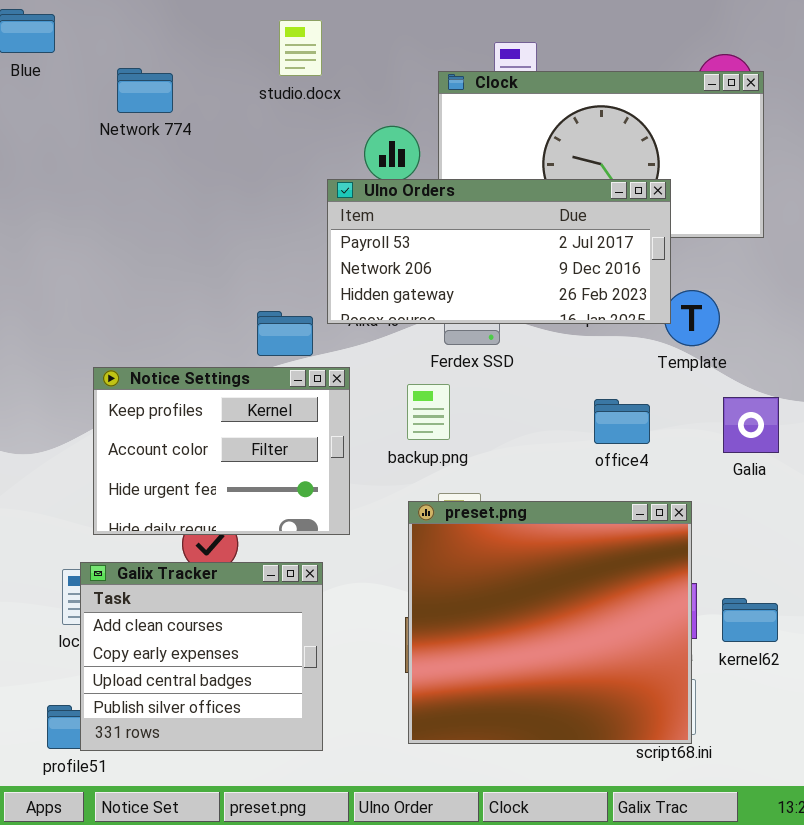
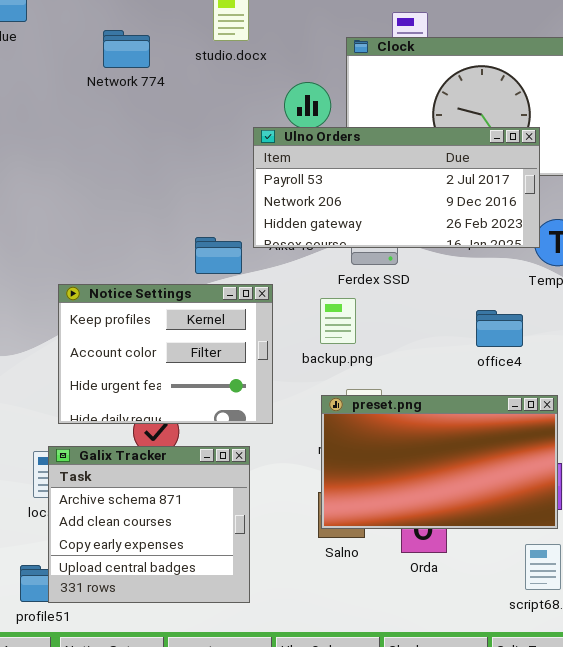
Network 774: [117,68,173,113] -> [103,30,150,68], moved
preset.png: [408,501,692,744] -> [321,395,558,529], resized
Galix Tracker: [80,562,323,751] -> [48,446,250,603], scrolled up 1 row

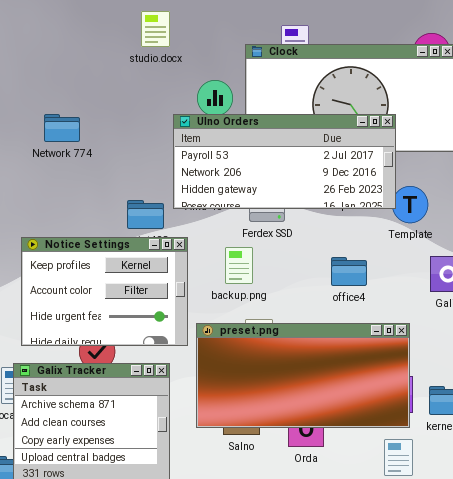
Network 774: [103,30,150,68] -> [44,114,80,142], moved
office4: [476,310,523,347] -> [331,257,367,286], moved
preset.png: [321,395,558,529] -> [196,323,410,428], resized

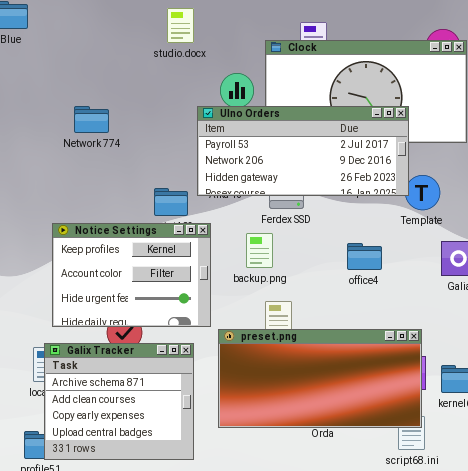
preset.png: [196,323,410,428] -> [218,329,422,428], moved

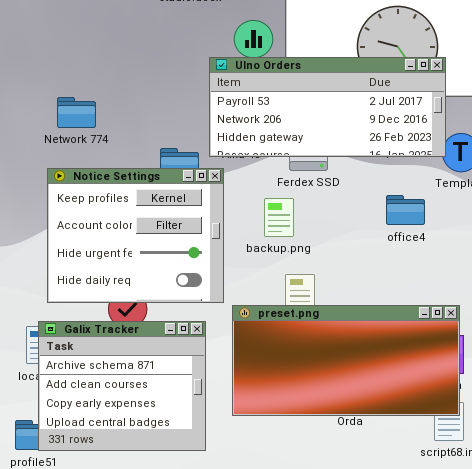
Network 774: [74,106,109,133] -> [57,97,96,128], moved
Notice Settings: [52,223,211,327] -> [47,168,224,303], resized
office4: [347,243,382,270] -> [386,195,425,225], moved

